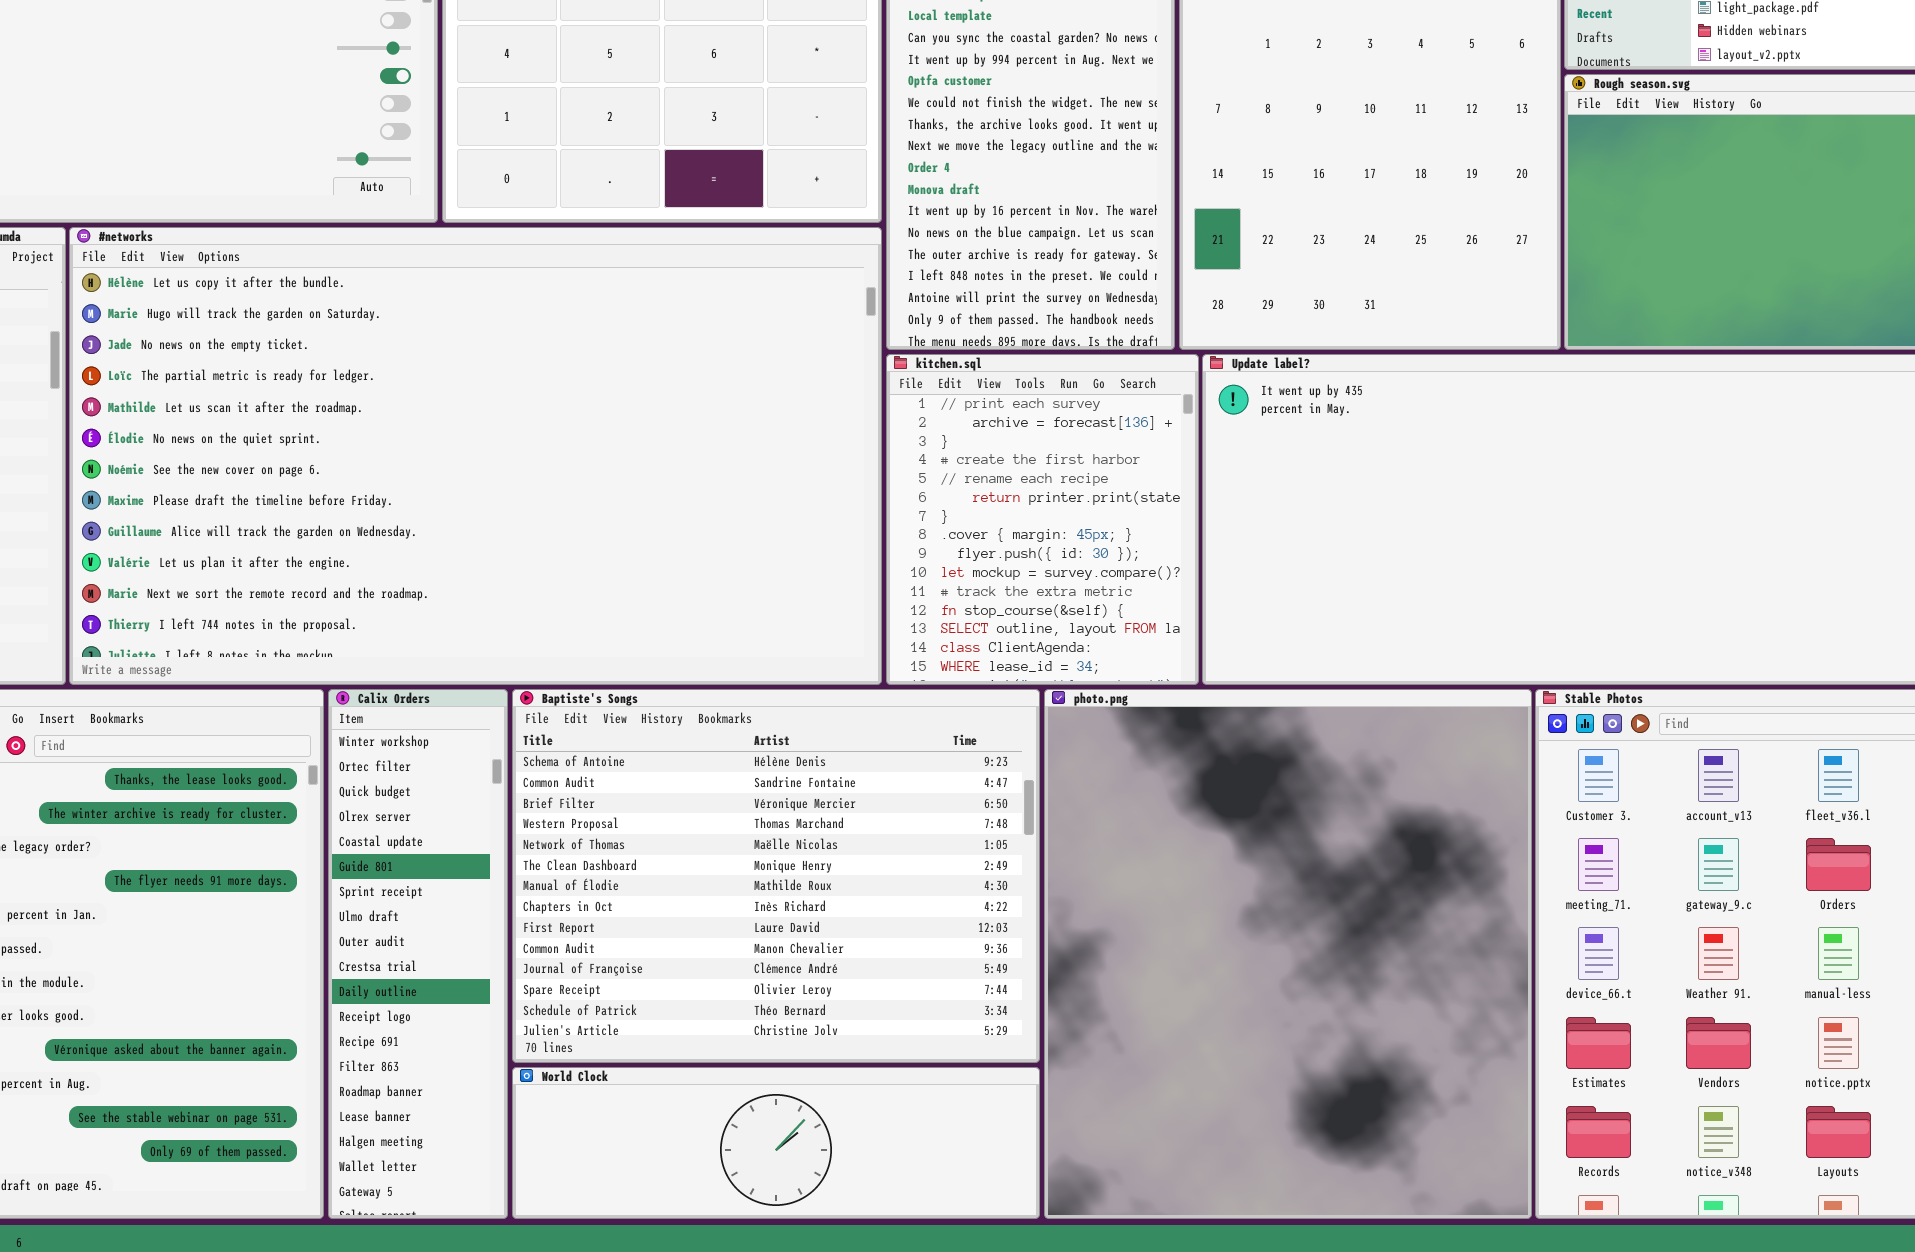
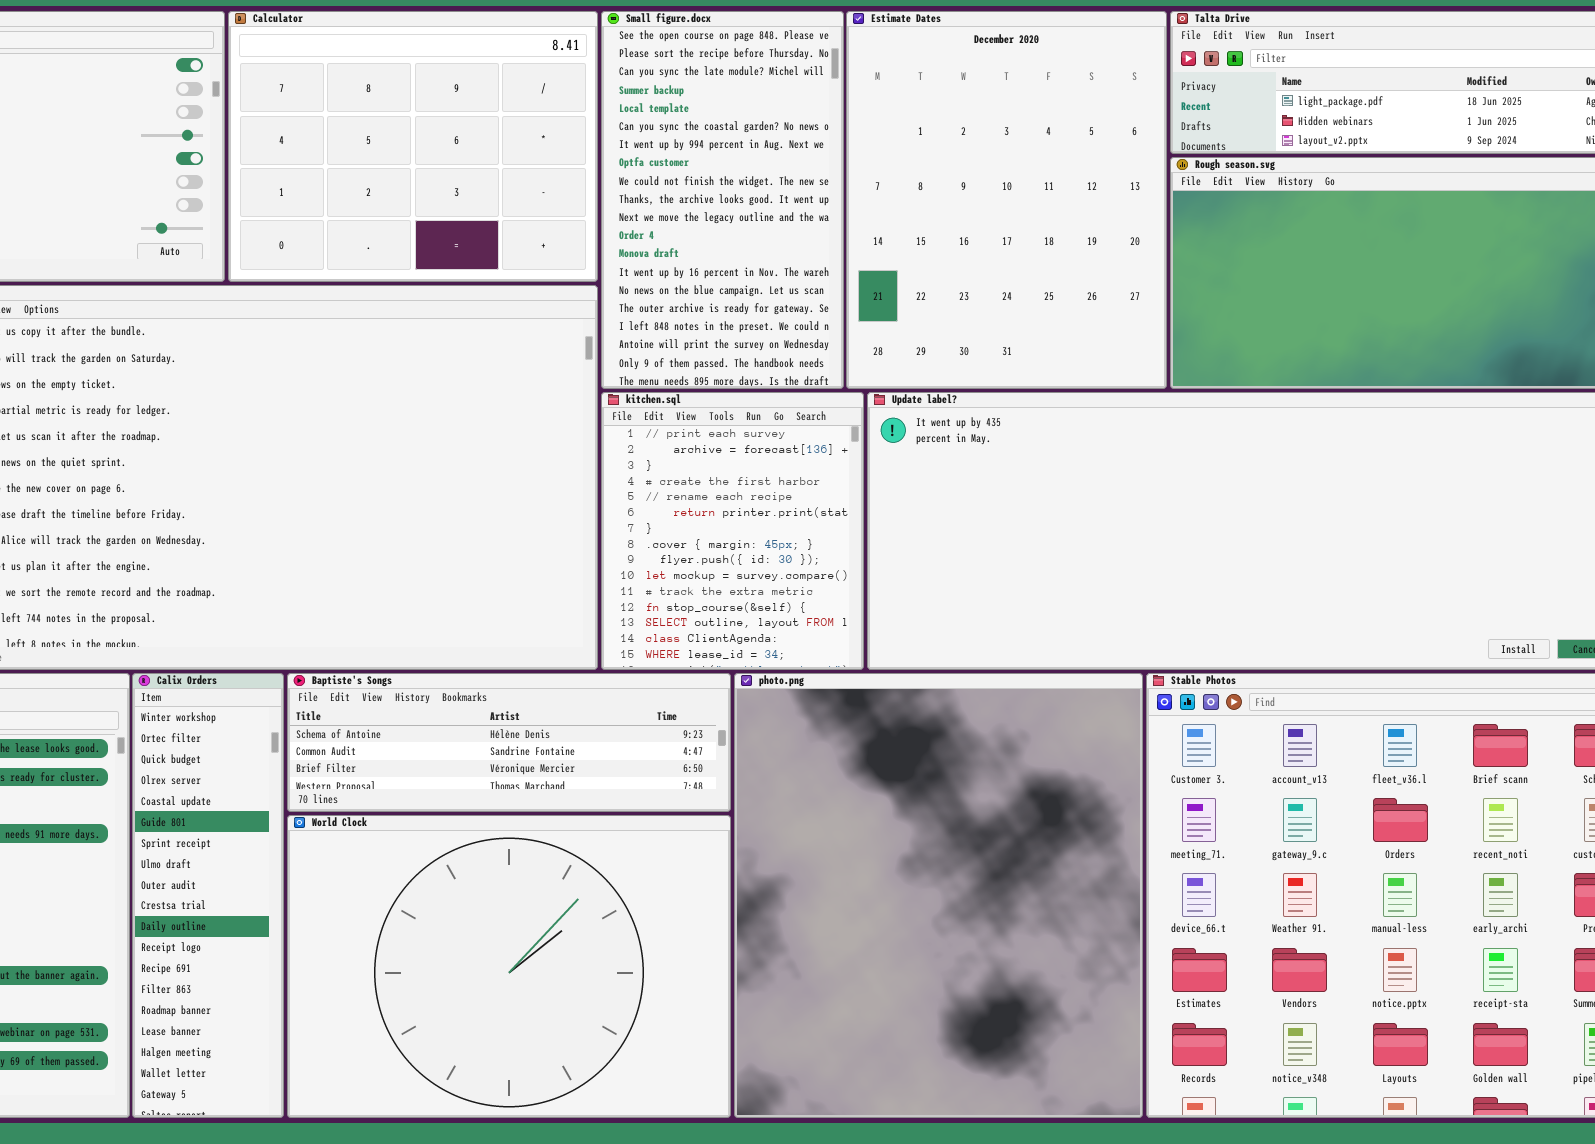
Baptiste's Songs: [512,689,1040,1063] -> [287,673,731,812], resized
World Clock: [512,1067,1040,1219] -> [287,815,731,1118], resized

